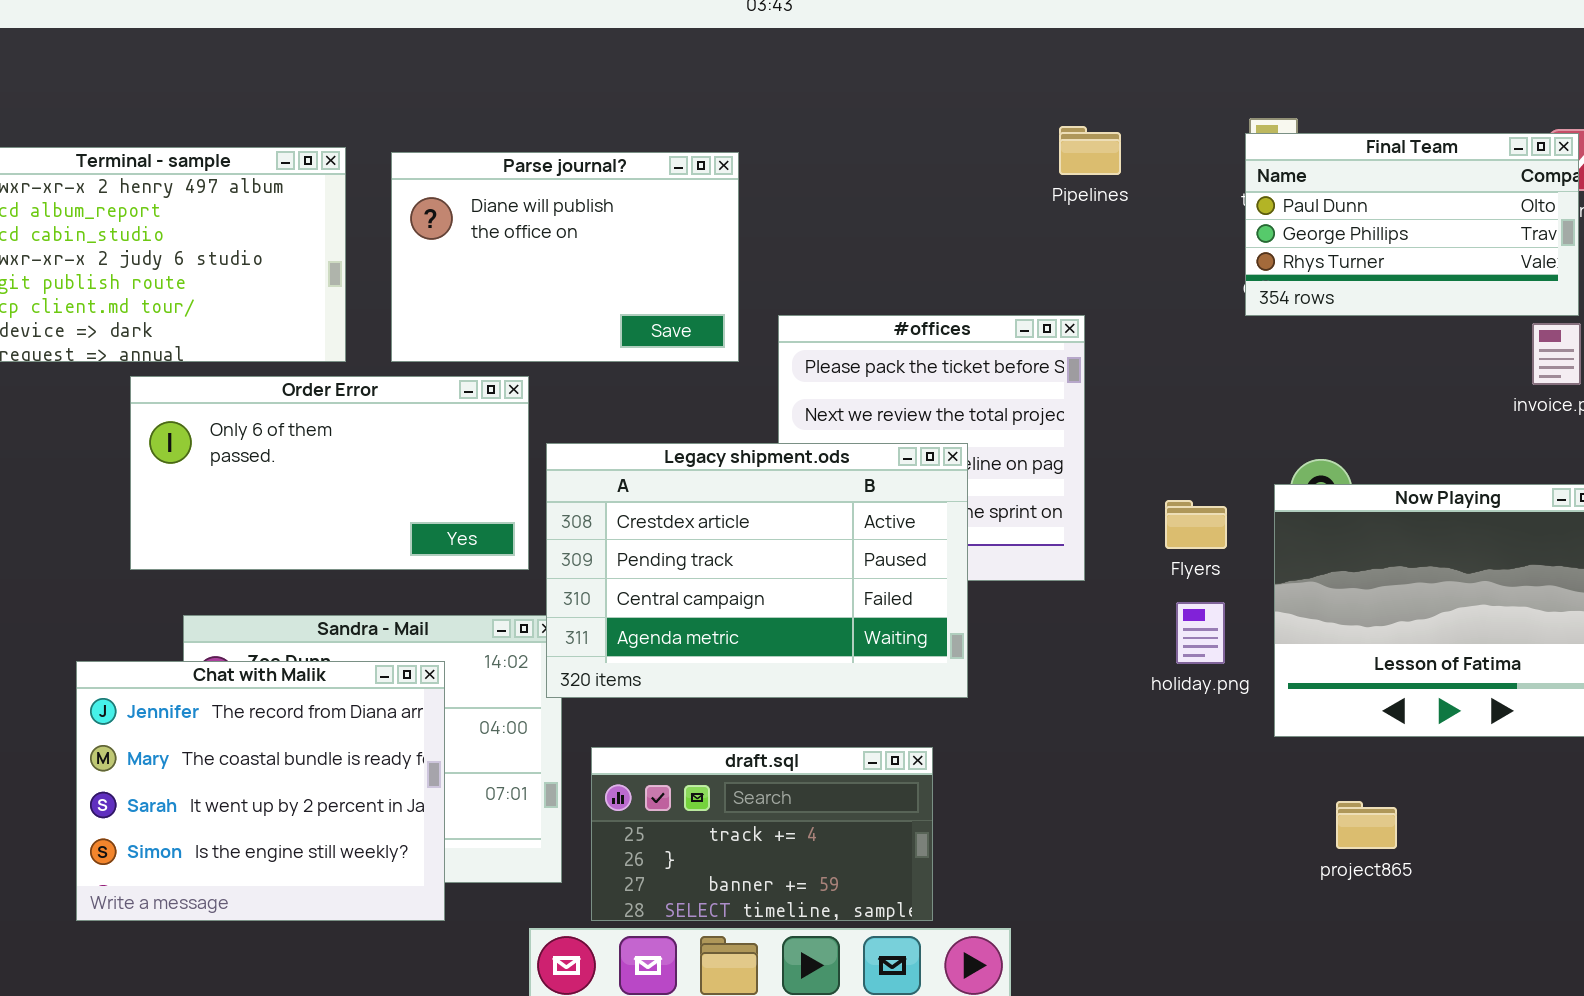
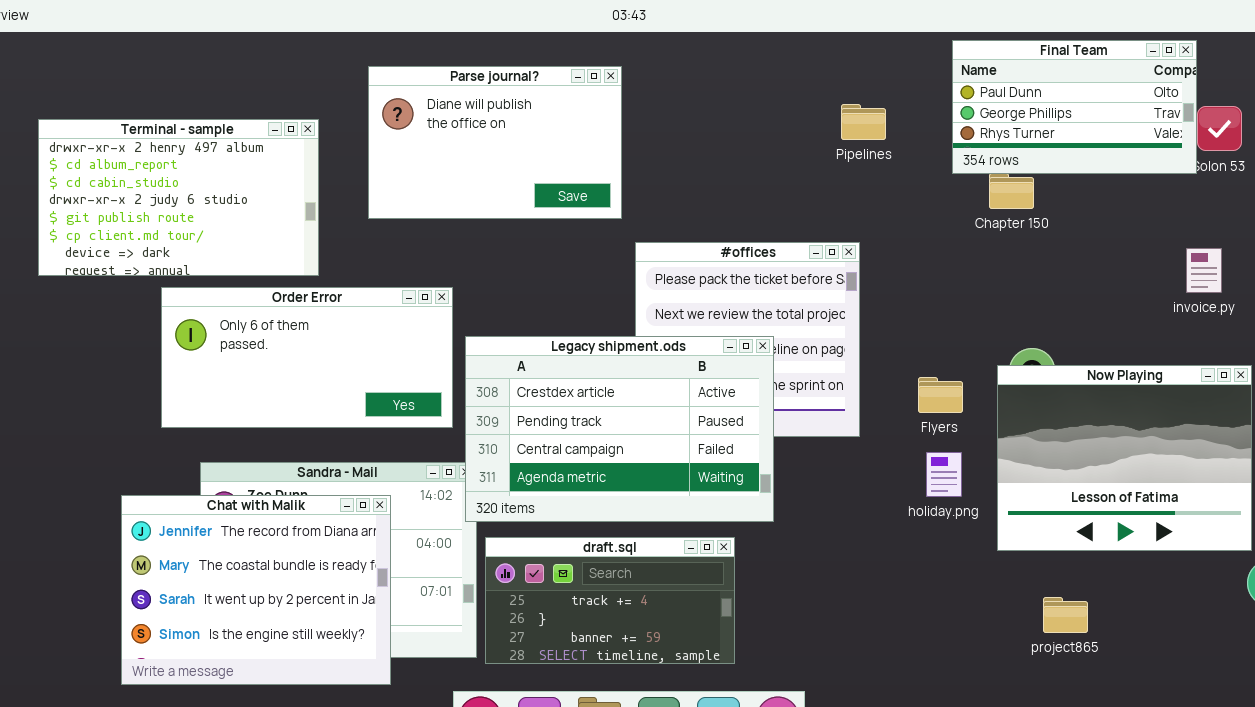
Final Team: [1245,133,1579,316] -> [952,40,1197,174], moved
Parse journal?: [391,152,739,362] -> [368,66,622,219], moved
draft.sql: [591,747,933,921] -> [485,537,735,664], moved

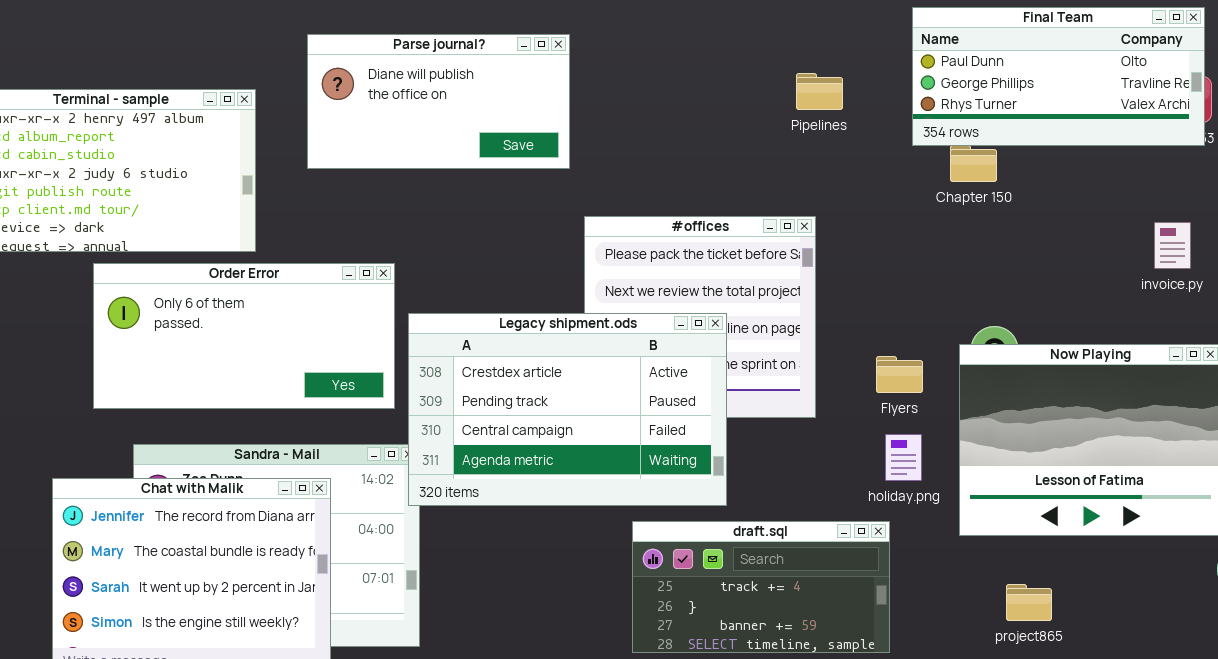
Final Team: [952,40,1197,174] -> [912,7,1205,146], resized
Parse journal?: [368,66,622,219] -> [307,34,570,169], resized
draft.sql: [485,537,735,664] -> [632,521,890,653], moved

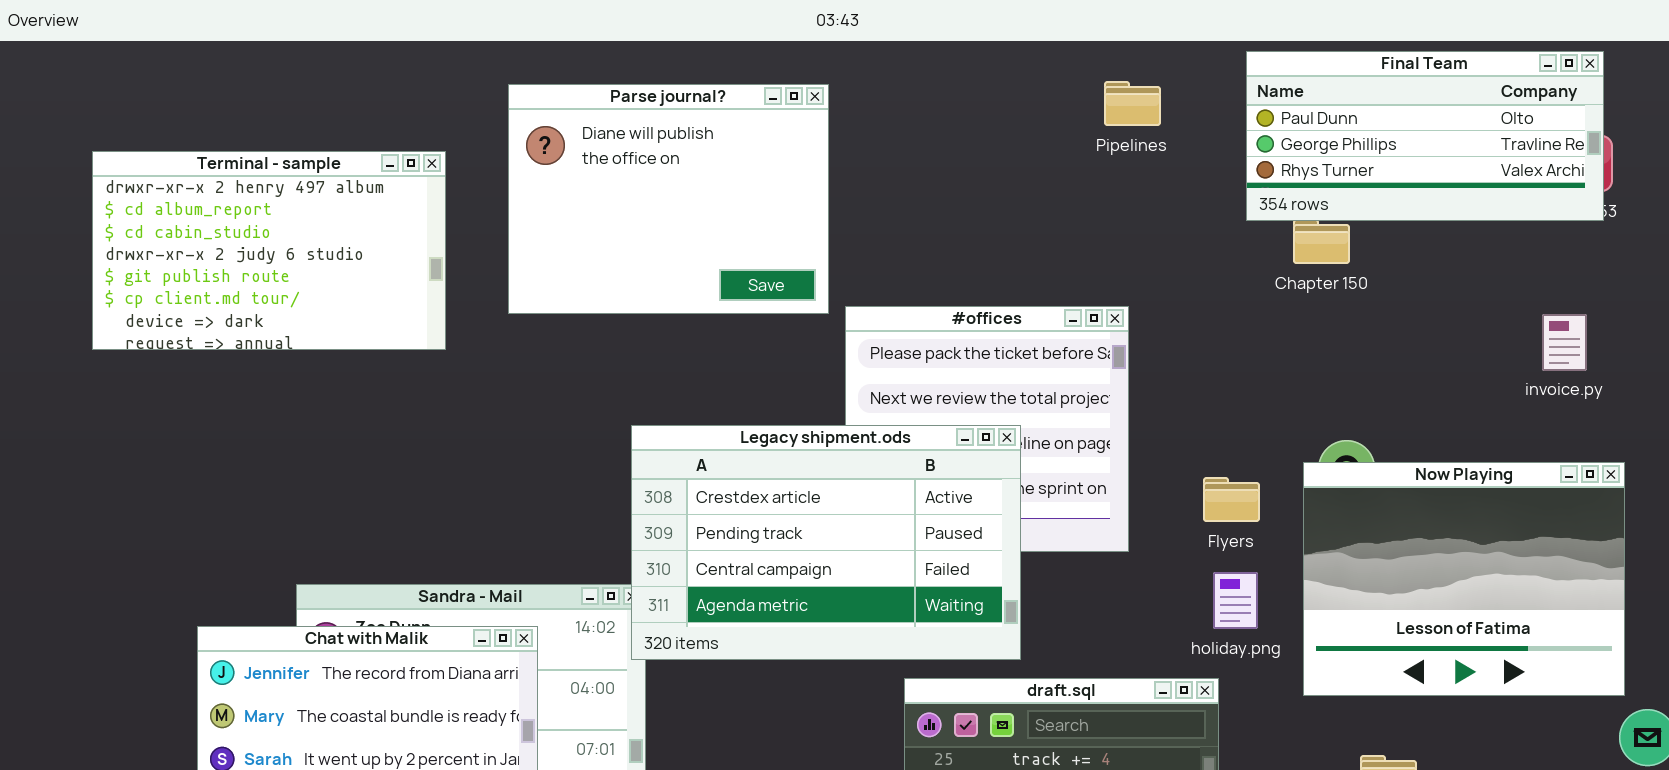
Parse journal?: [307,34,570,169] -> [508,84,829,314], resized
Pipelines: [796,73,843,110] -> [1104,81,1161,126], moved
Order Error: [93,263,395,409] -> none, closed

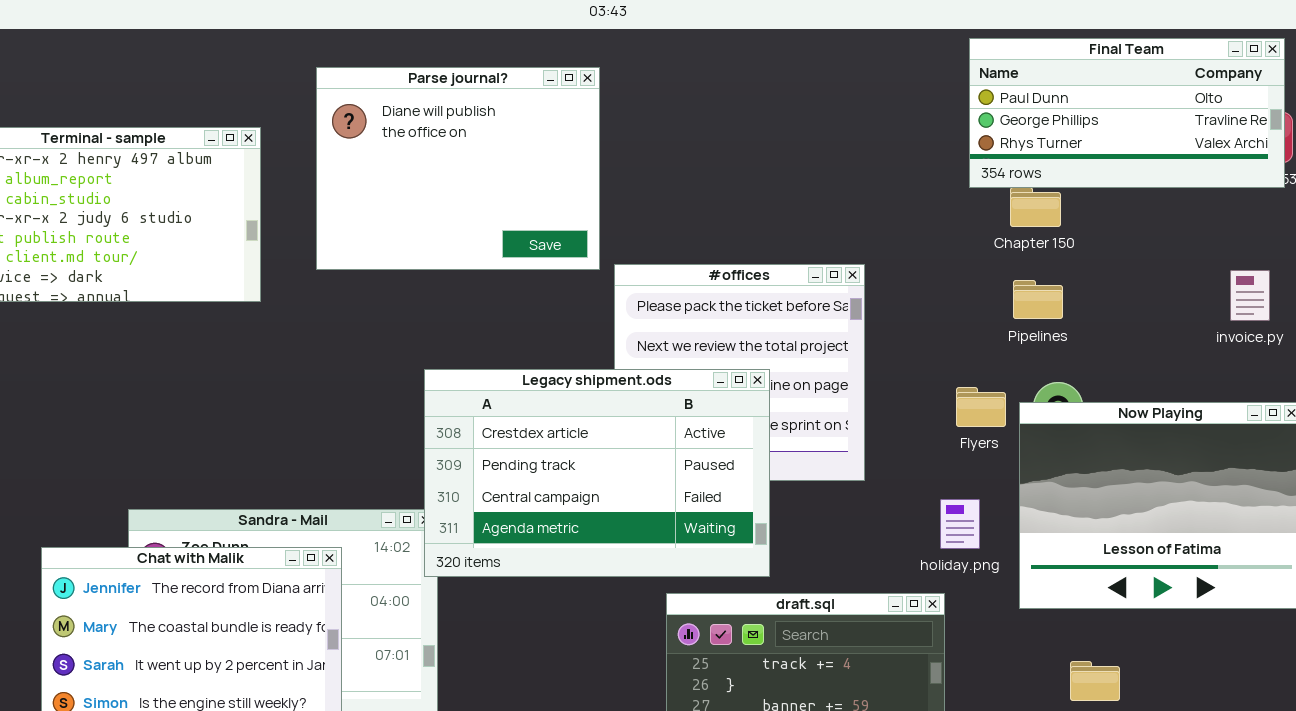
Pipelines: [1104,81,1161,126] -> [1013,280,1063,319], moved
Flyers: [1203,477,1260,522] -> [956,387,1006,427], moved

